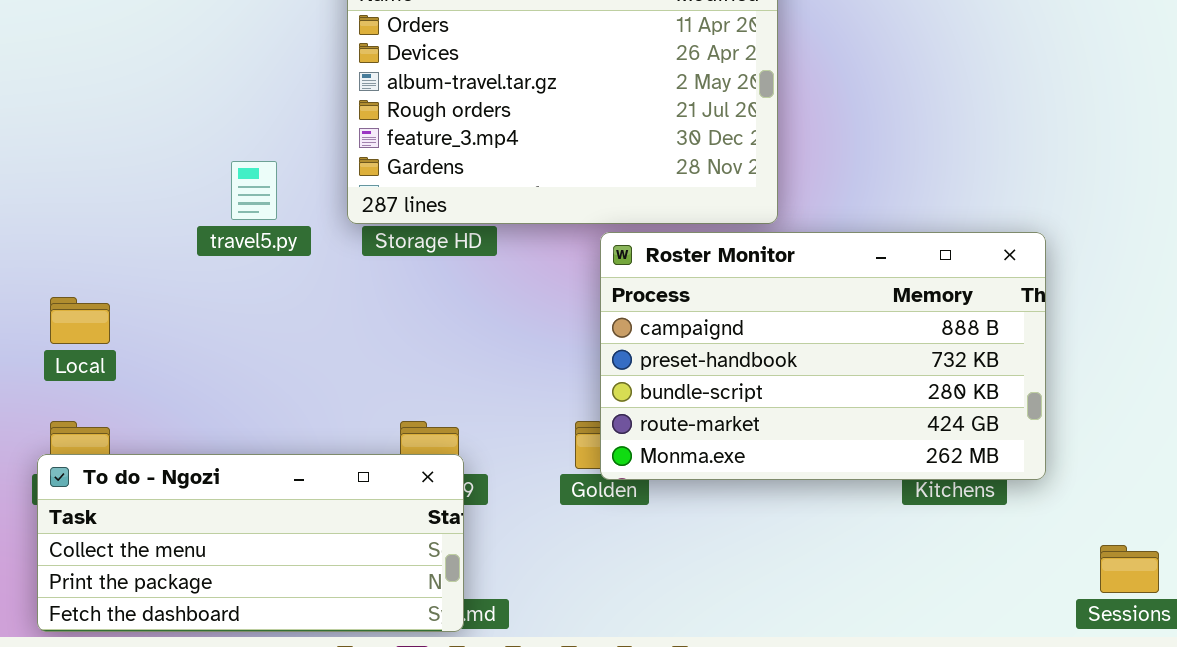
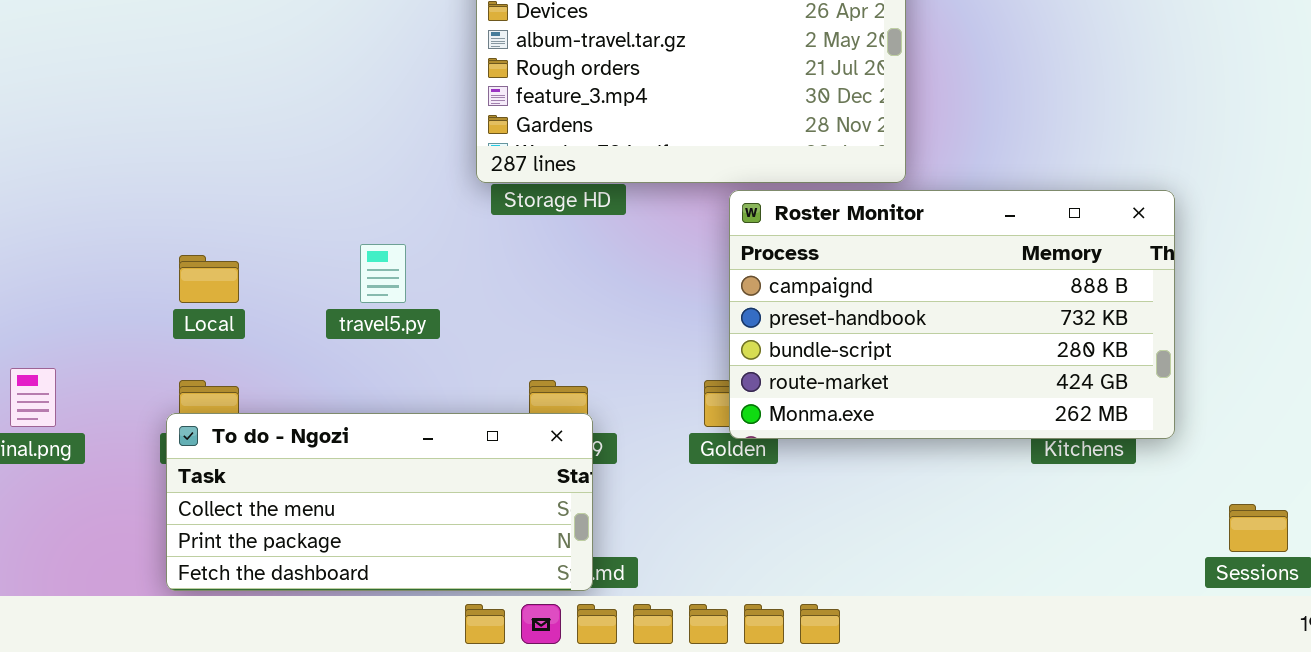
travel5.py: [231,161,277,220] -> [360,244,406,303], moved

